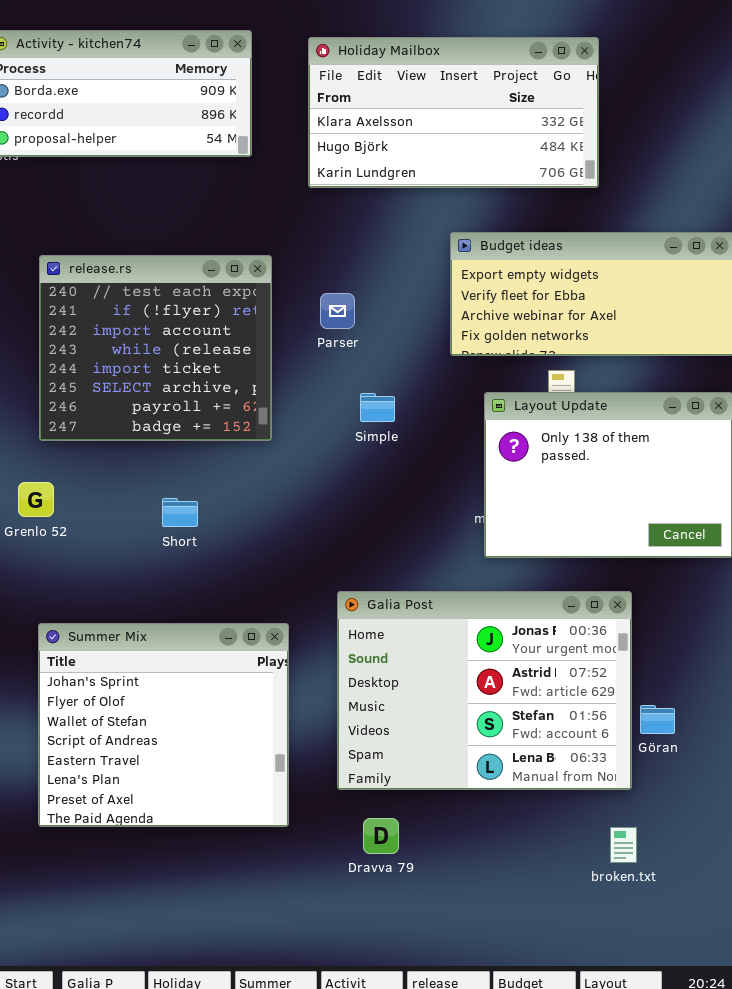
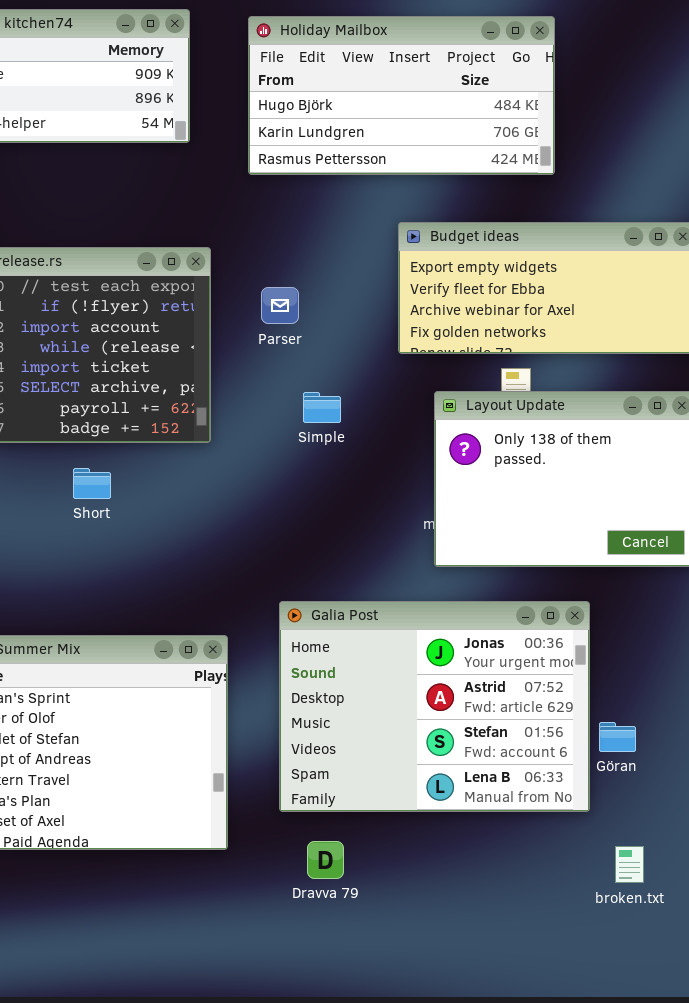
Holiday Mailbox: [308,37,599,188] -> [248,16,555,175], scrolled down 1 row
Short: [162,498,198,527] -> [73,468,111,499], moved
broken.txt: [610,827,637,863] -> [615,846,644,883], moved

